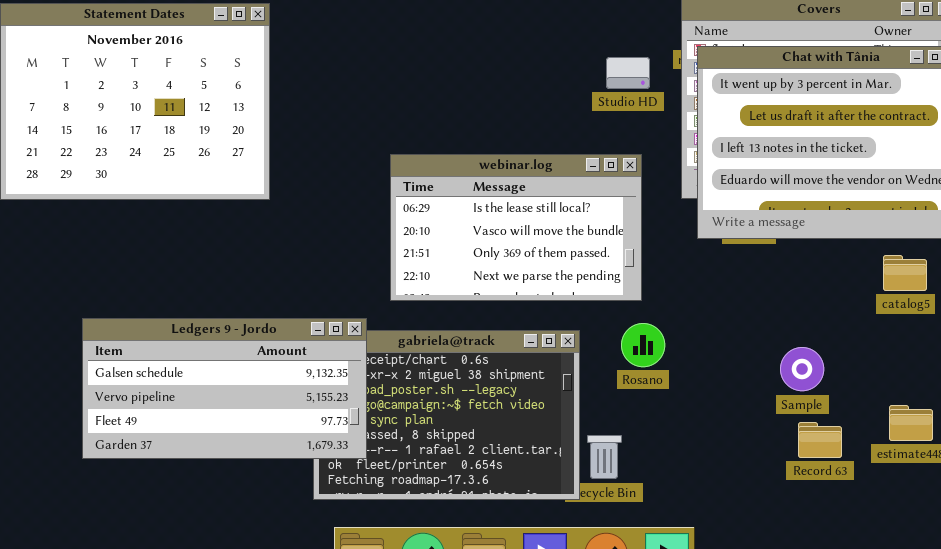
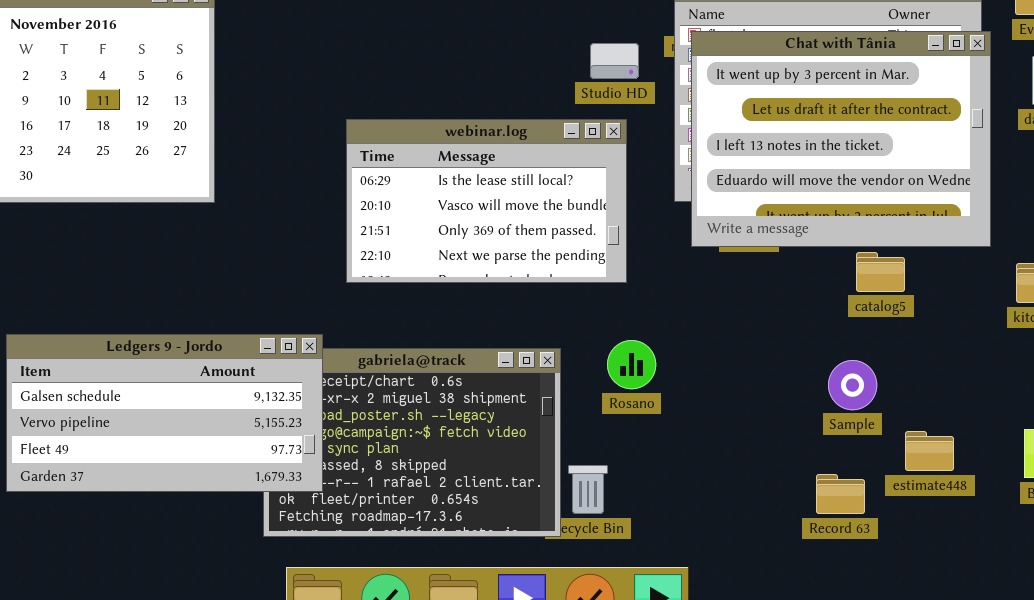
webinar.log: [390,154,642,301] -> [346,119,627,283], moved
catalog5: [883,255,927,291] -> [856,252,905,292], moved
Sample: [780,347,824,391] -> [828,360,877,410], moved
Record 63: [798,422,842,458] -> [816,474,865,514], moved

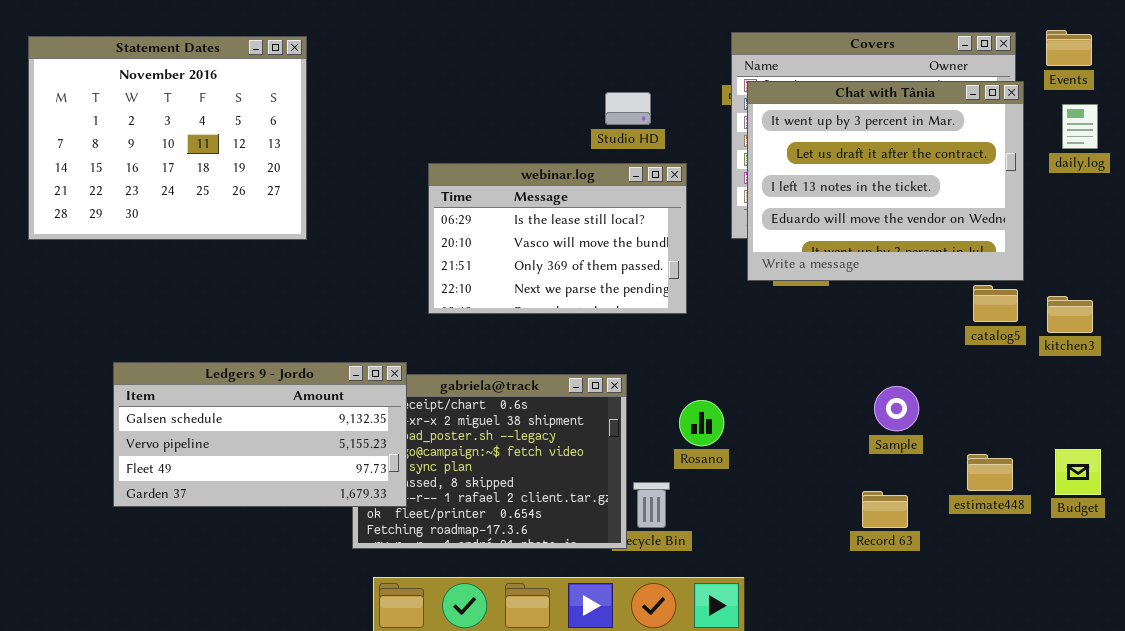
Studio HD: [590,43,639,79] -> [605,92,651,125], moved
catalog5: [856,252,905,292] -> [973,285,1018,322], moved
Rosano: [607,340,656,389] -> [679,400,724,446], moved
estimate448: [905,431,954,471] -> [967,454,1013,491], moved

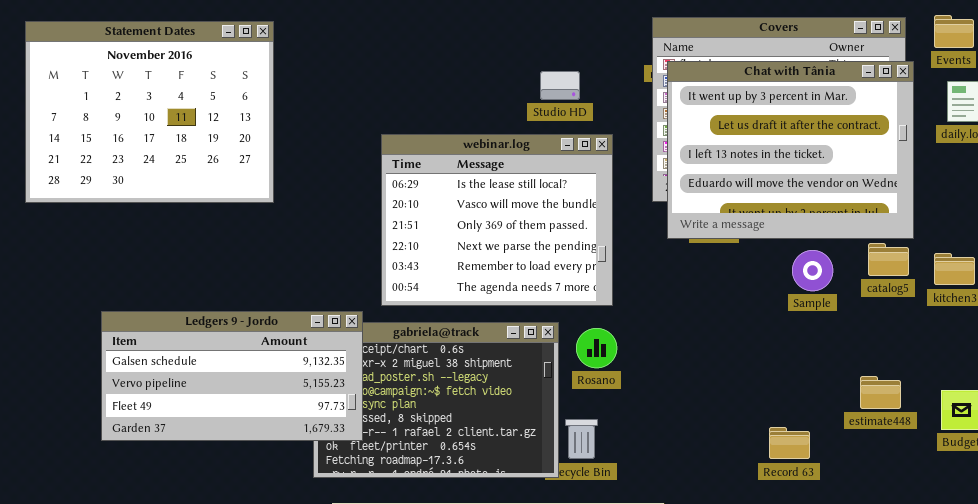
webinar.log: [428,163,687,314] -> [381,134,613,306], resized
Sample: [874,386,919,431] -> [792,250,833,291], moved
Rosano: [679,400,724,446] -> [576,328,617,368], moved
estimate448: [967,454,1013,491] -> [860,376,901,409], moved

